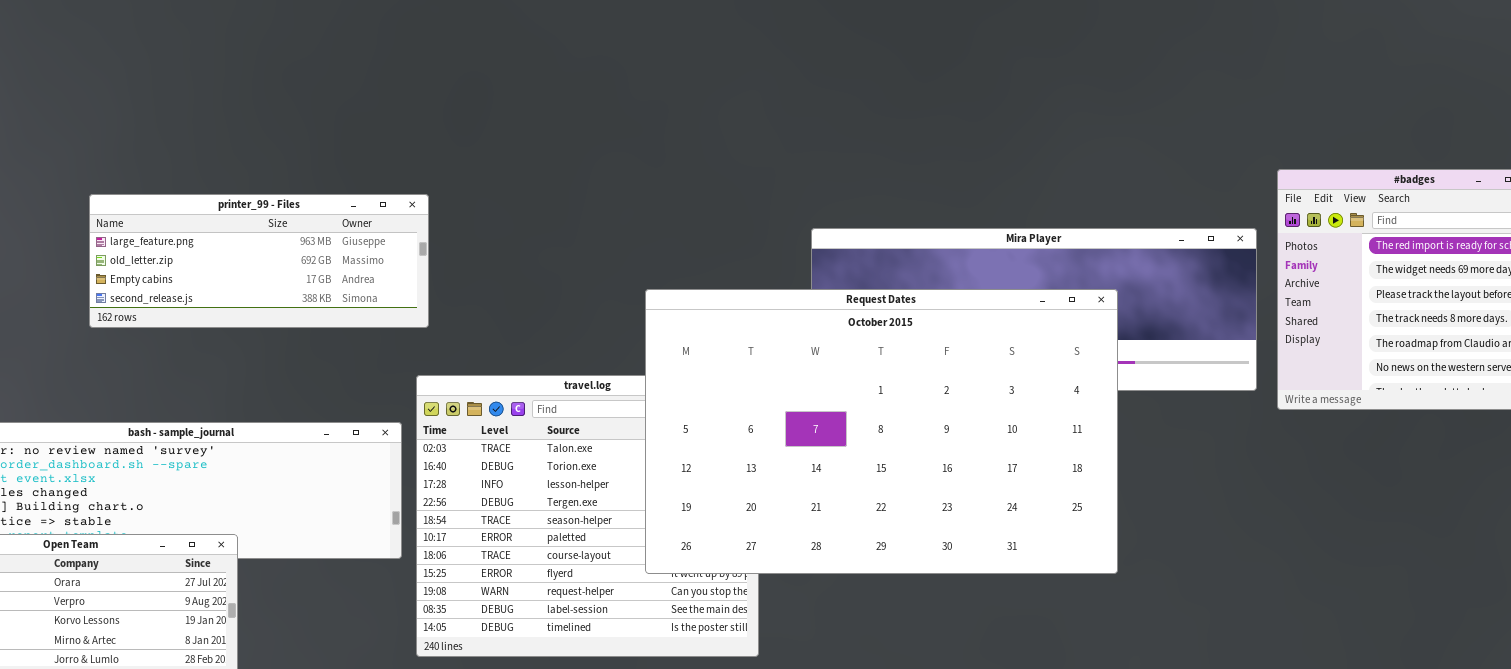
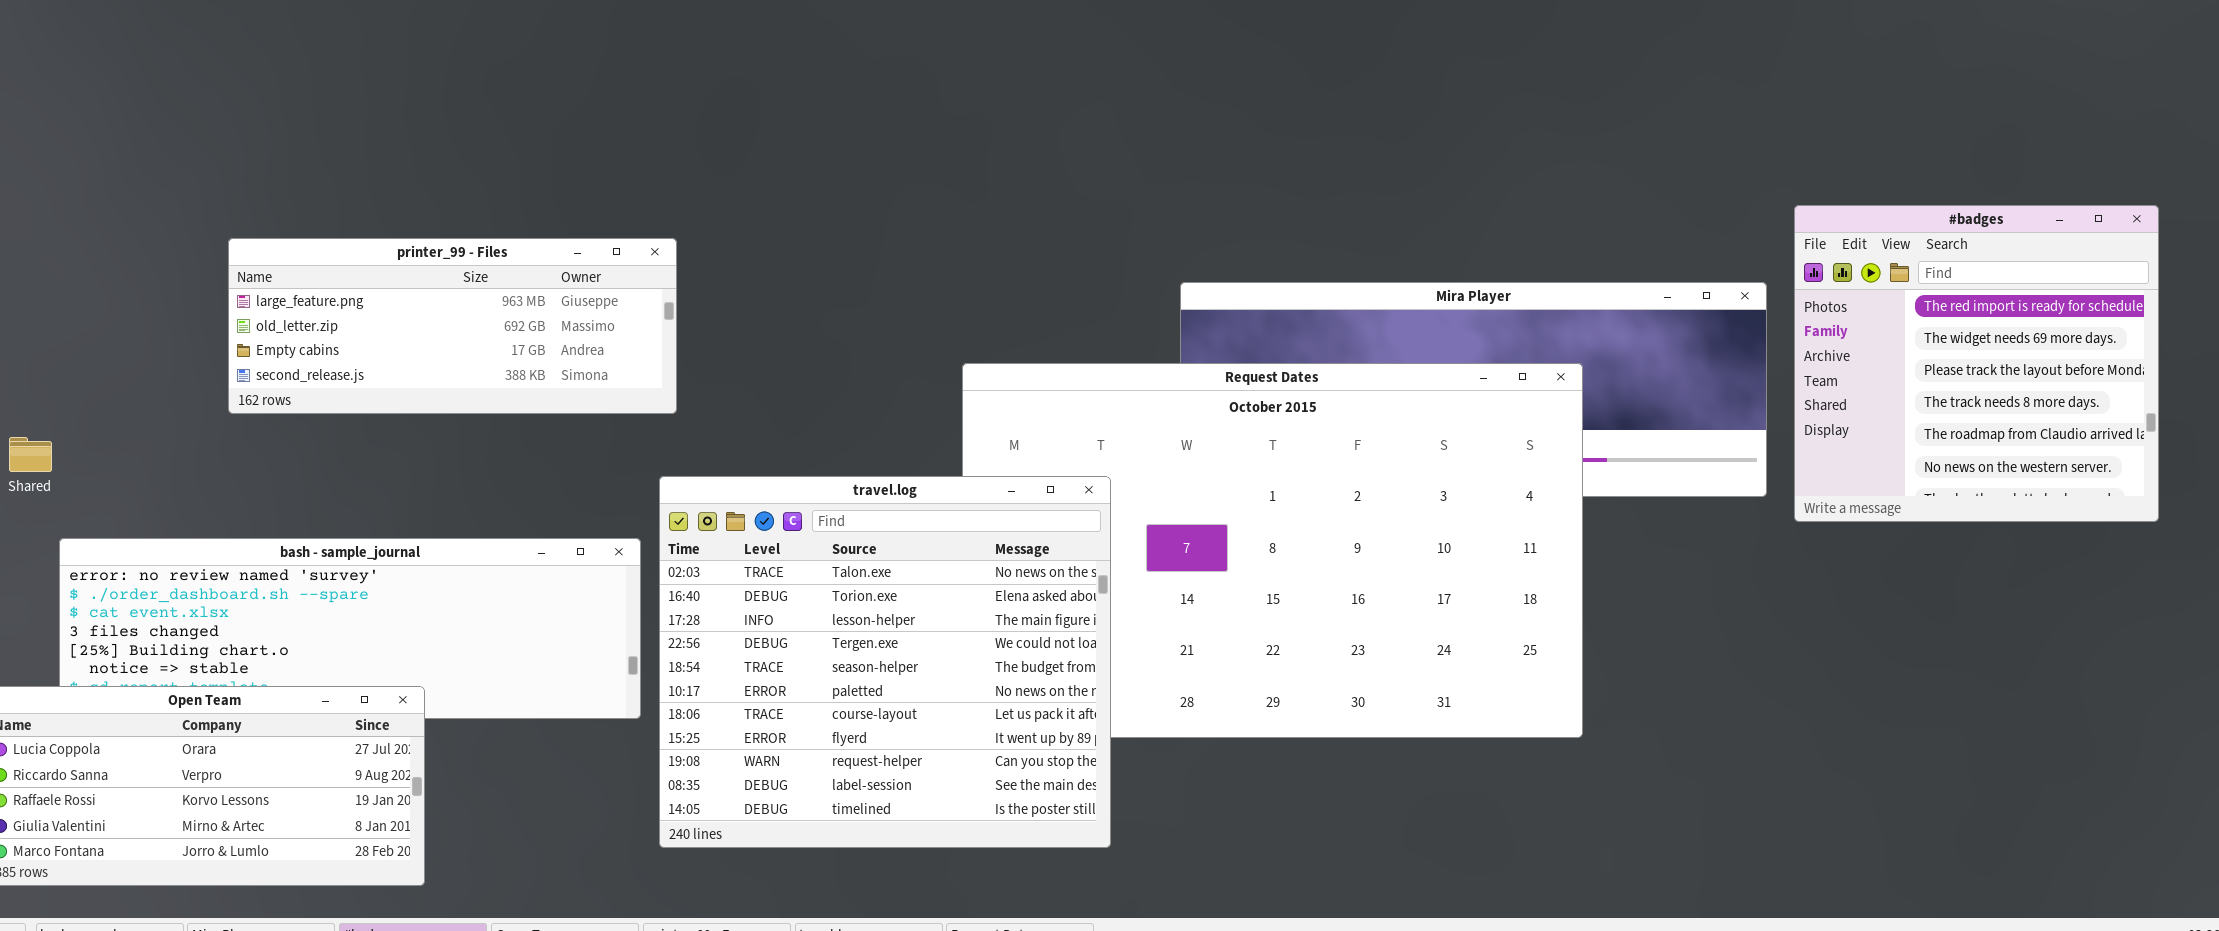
travel.log: [416,375,759,657] -> [659,476,1111,848], raised

